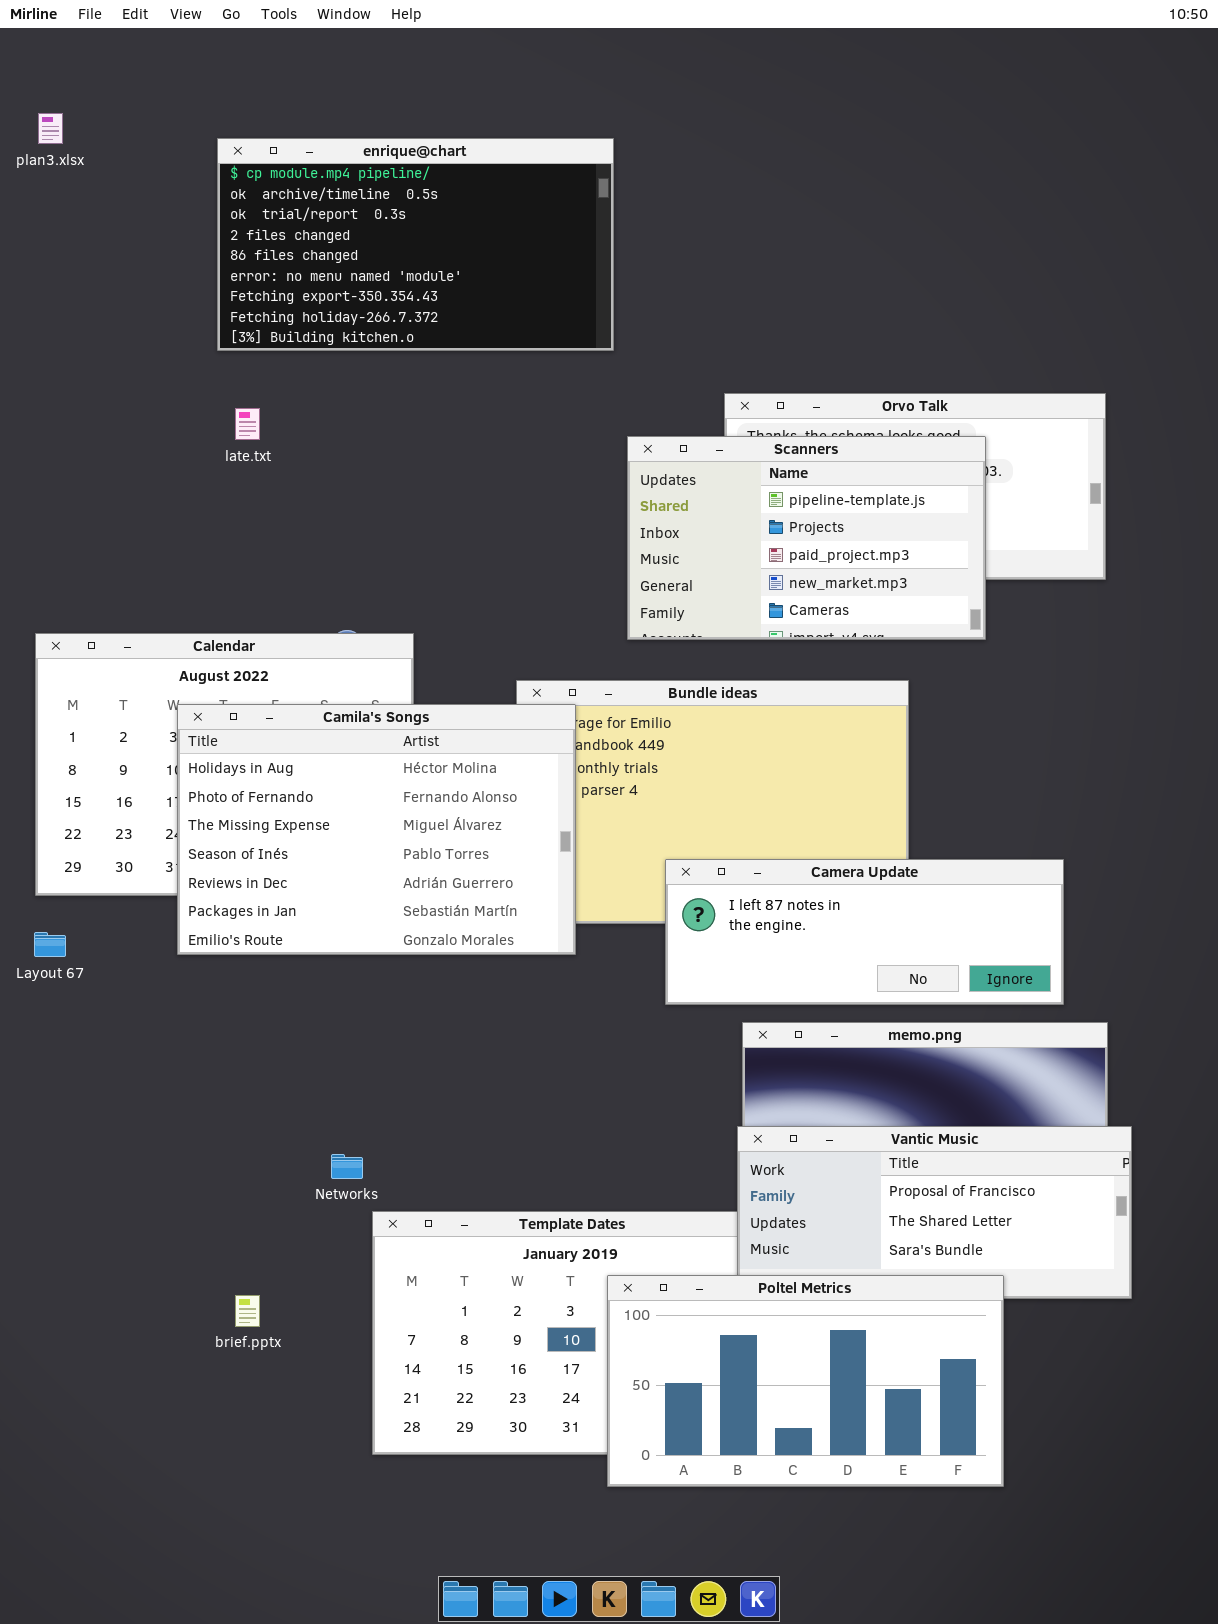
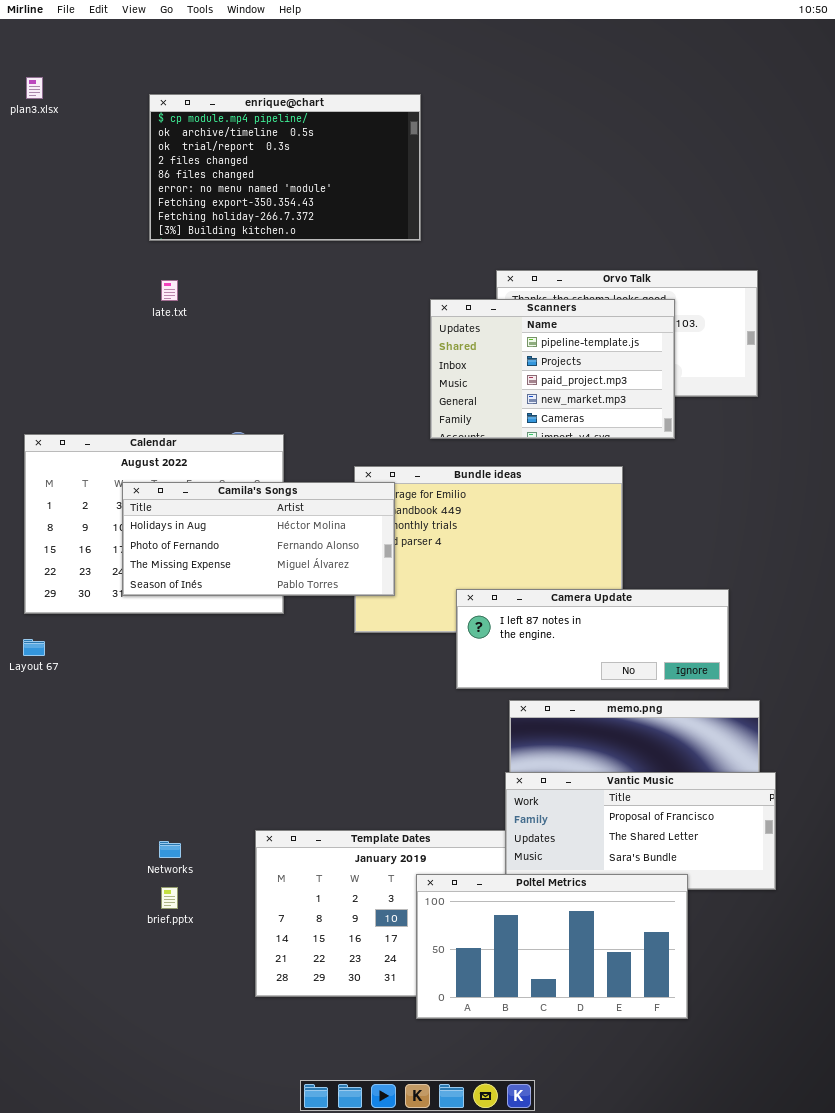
Camila's Songs: [177,704,576,955] -> [122,482,395,596], resized
Networks: [331,1154,363,1179] -> [159,841,181,858], moved

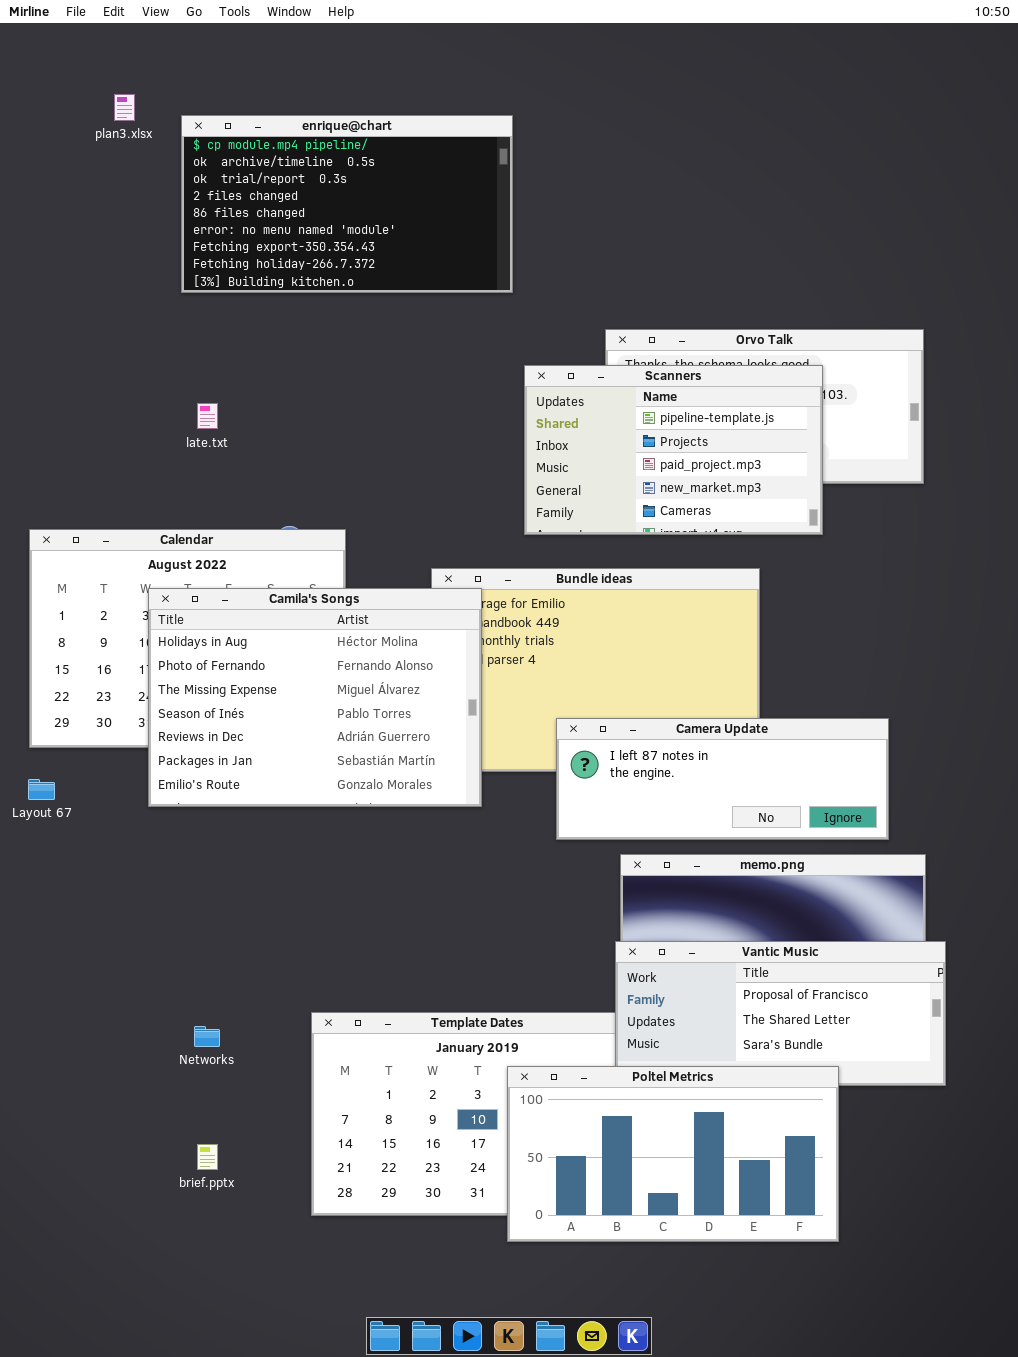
plan3.xlsx: [26,77,43,99] -> [114,94,135,121], moved
late.txt: [161,280,178,301] -> [197,403,218,429], moved
Camila's Songs: [122,482,395,596] -> [148,588,482,807], resized
brief.pptx: [161,887,178,909] -> [197,1144,218,1170], moved

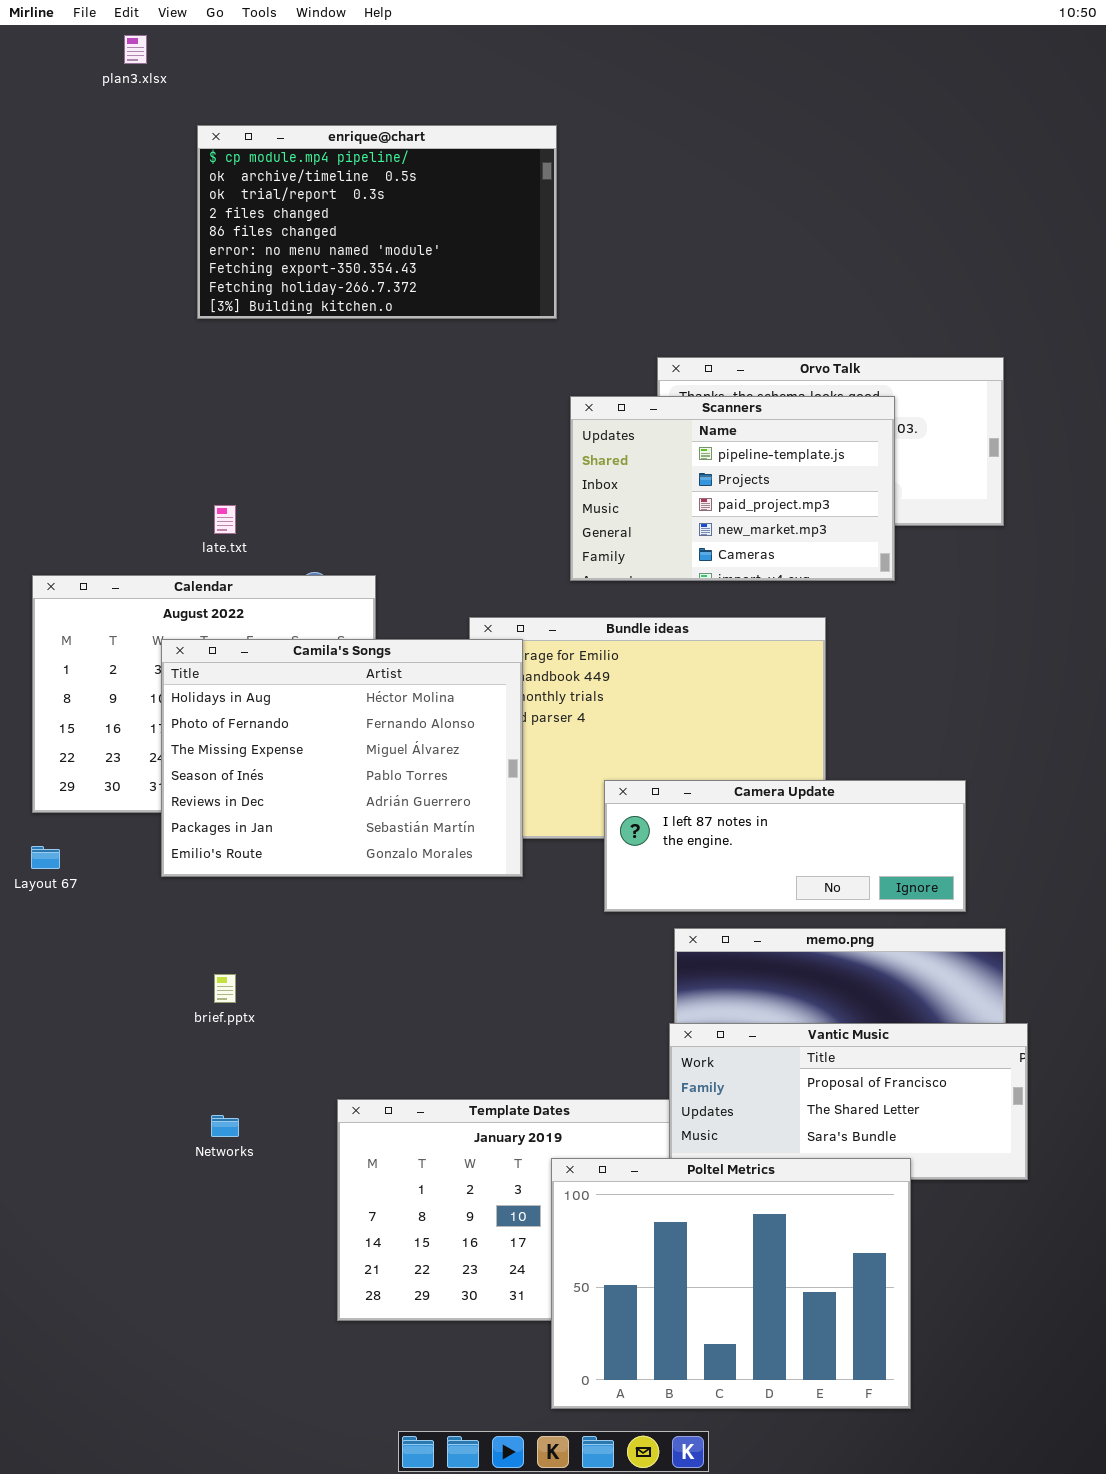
plan3.xlsx: [114,94,135,121] -> [124,35,147,64], moved
late.txt: [197,403,218,429] -> [214,505,236,534], moved
Poltel Metrics: [507,1066,839,1242] -> [551,1158,911,1409], resized
brief.pptx: [197,1144,218,1170] -> [214,974,236,1003], moved

